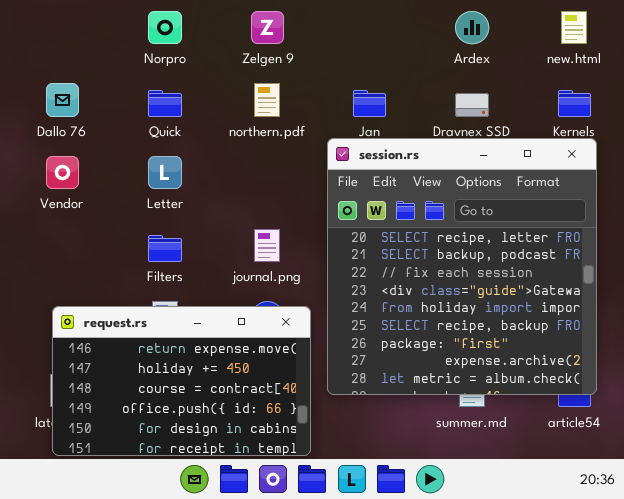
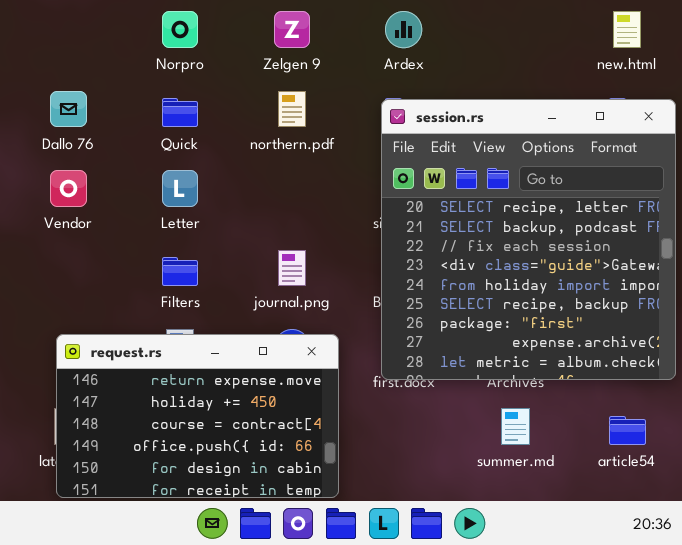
Ardex: [455,11,489,44] -> [385,11,422,48], moved
session.rs: [327,138,597,395] -> [381,99,676,380], moved

